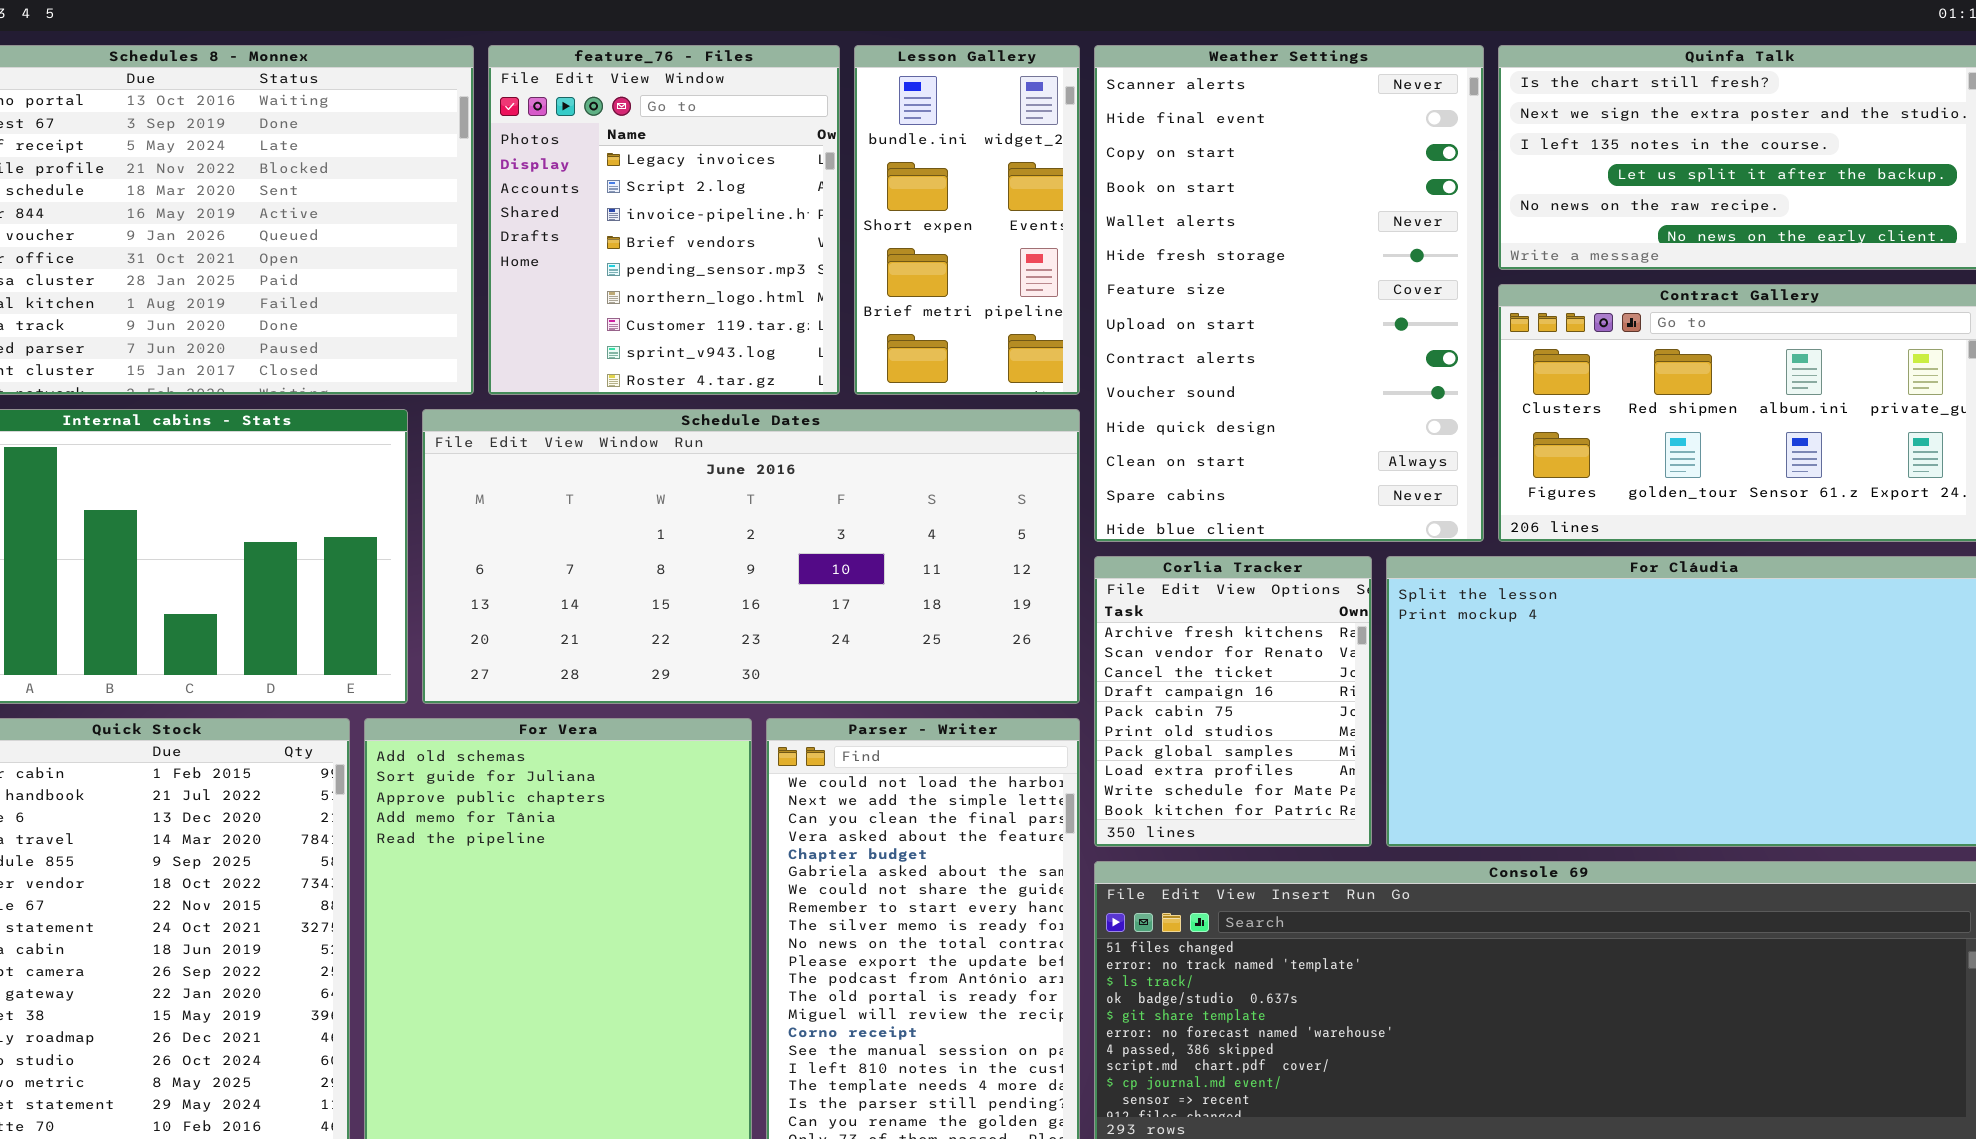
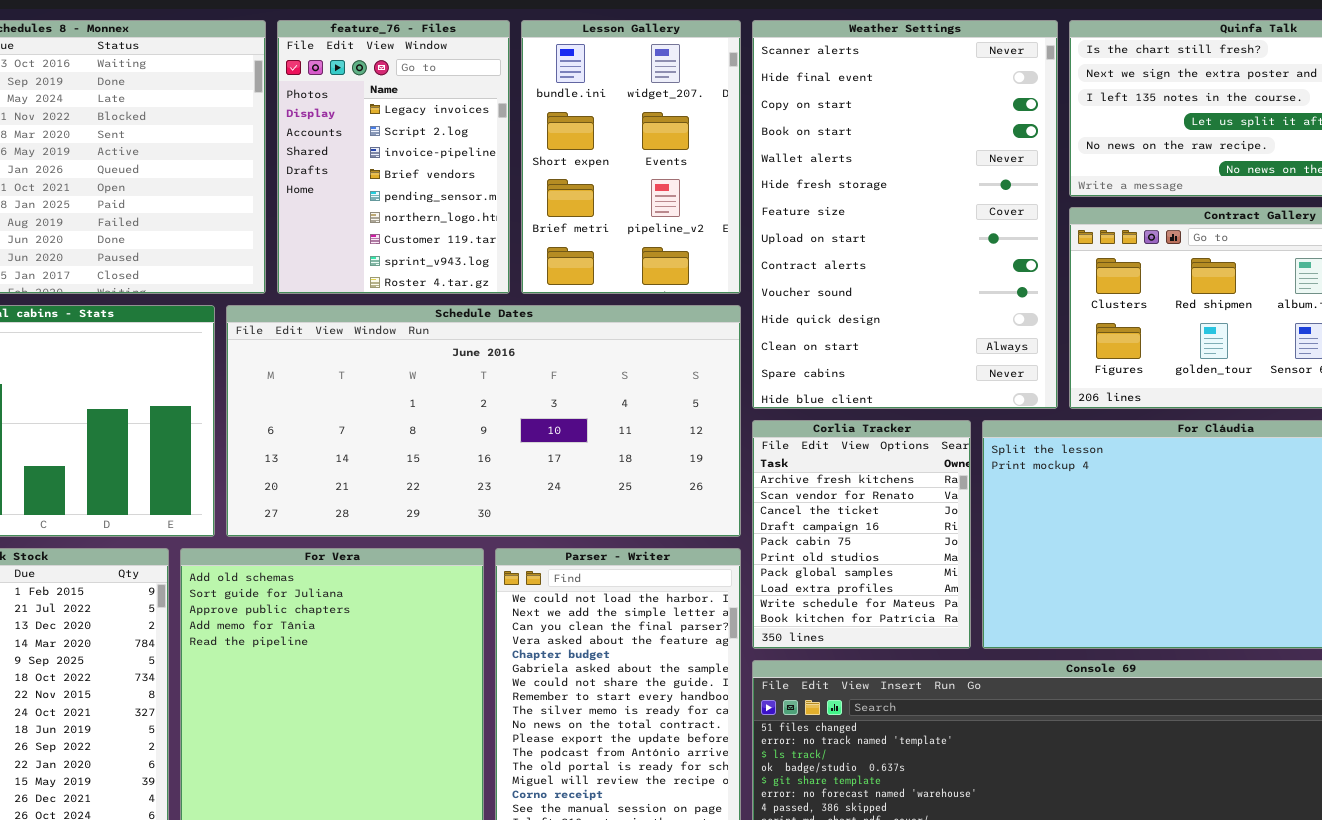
feature_76 - Files: [488,45,840,395] -> [277,20,510,294], resized
Lesson Gallery: [854,45,1080,395] -> [521,20,741,294], resized

